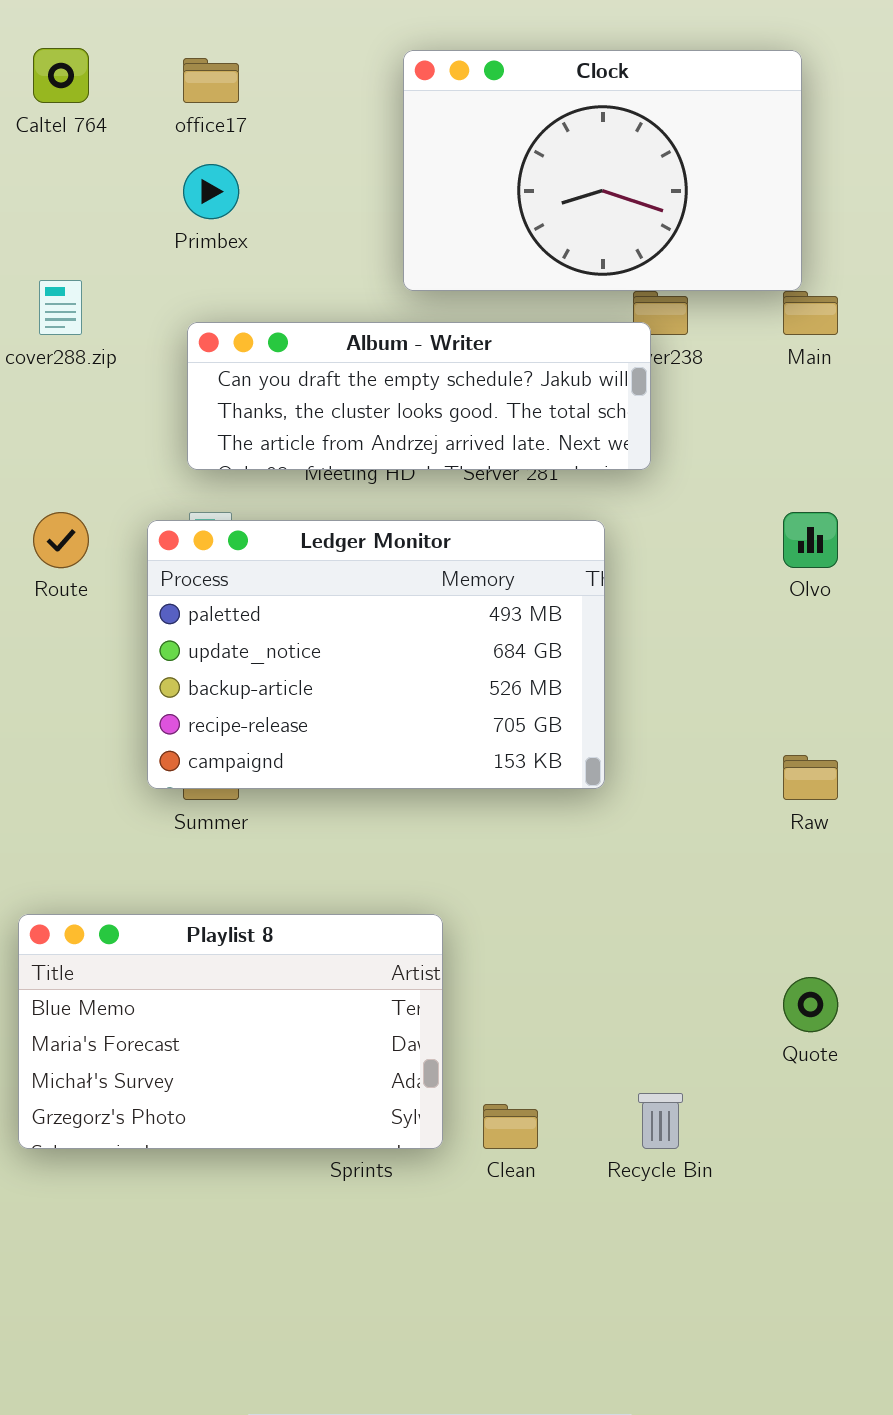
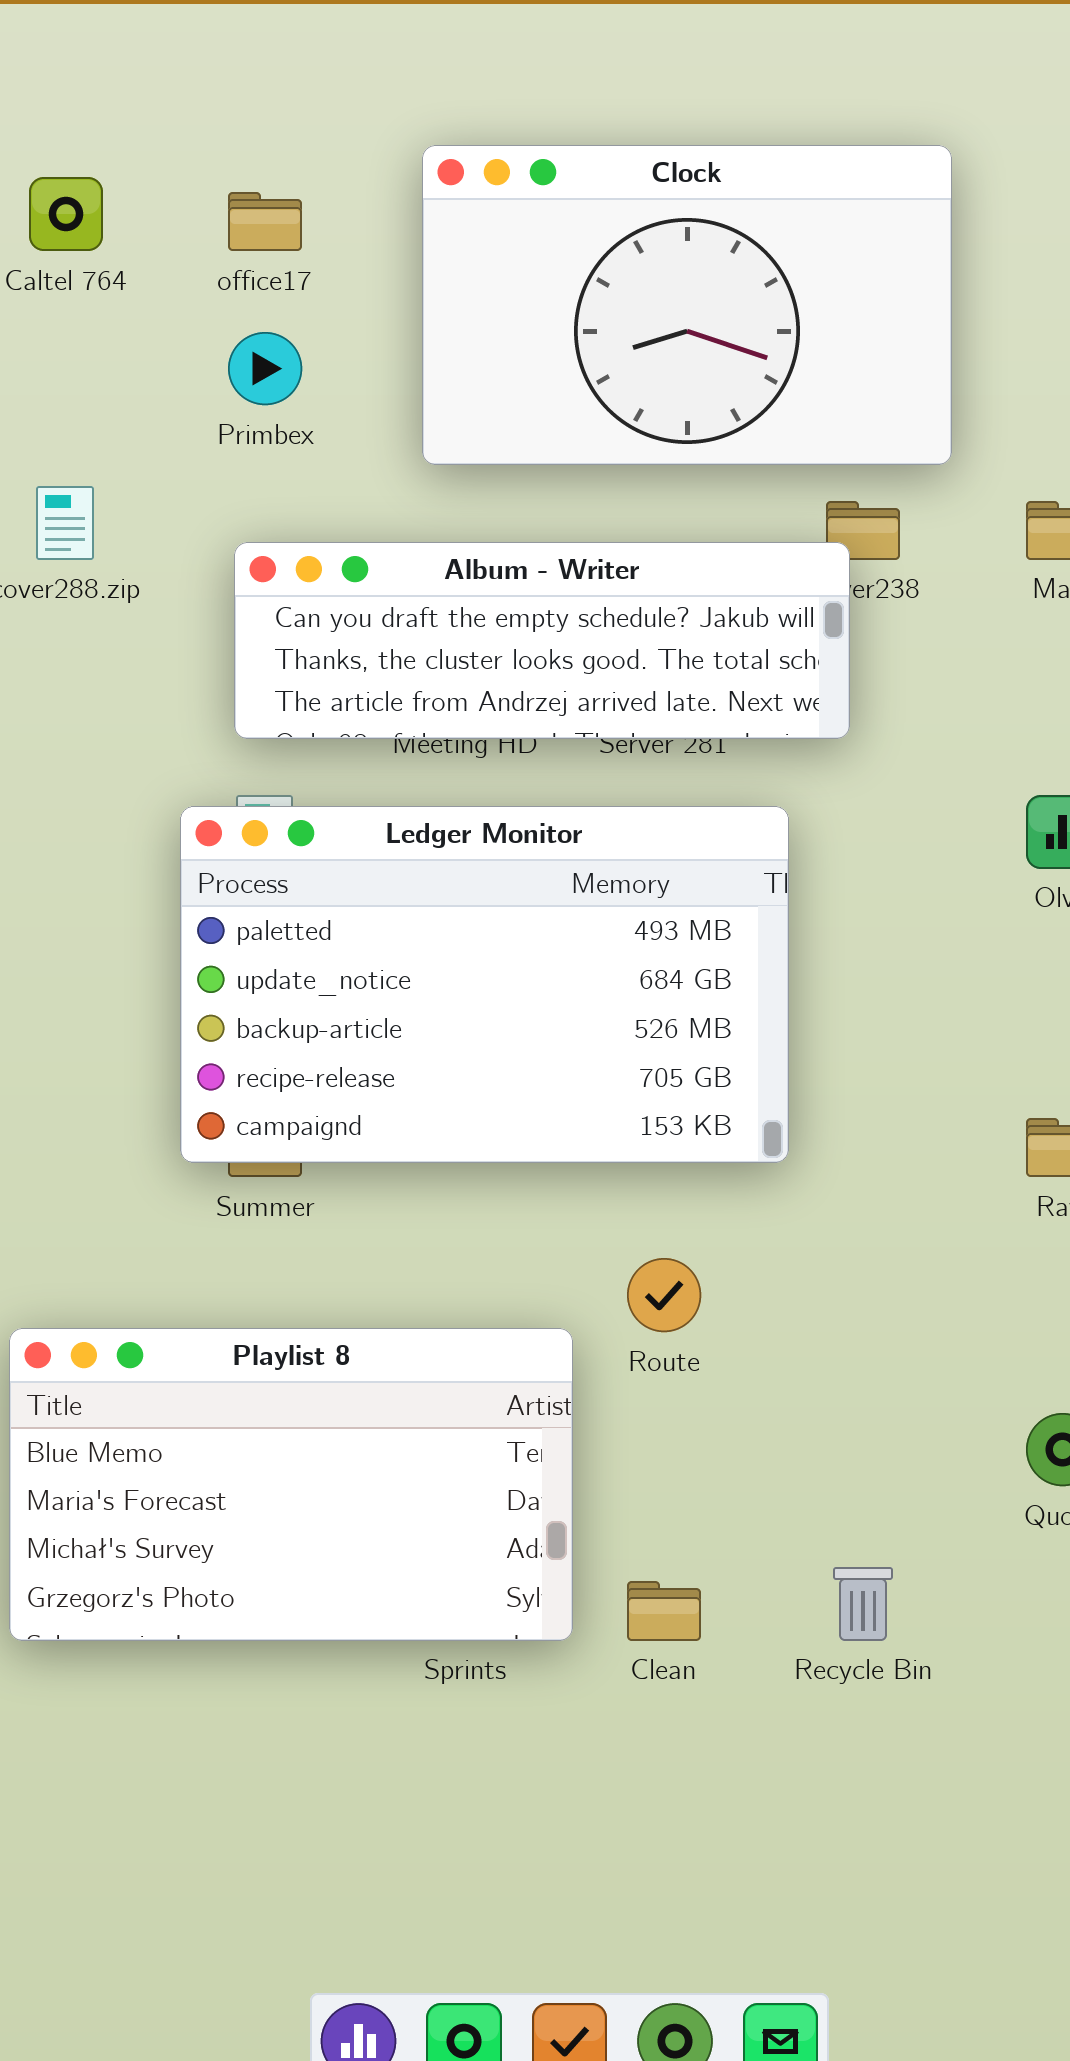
Clock: [403,50,802,291] -> [422,145,952,465], moved
Route: [33,512,89,568] -> [627,1258,701,1332], moved

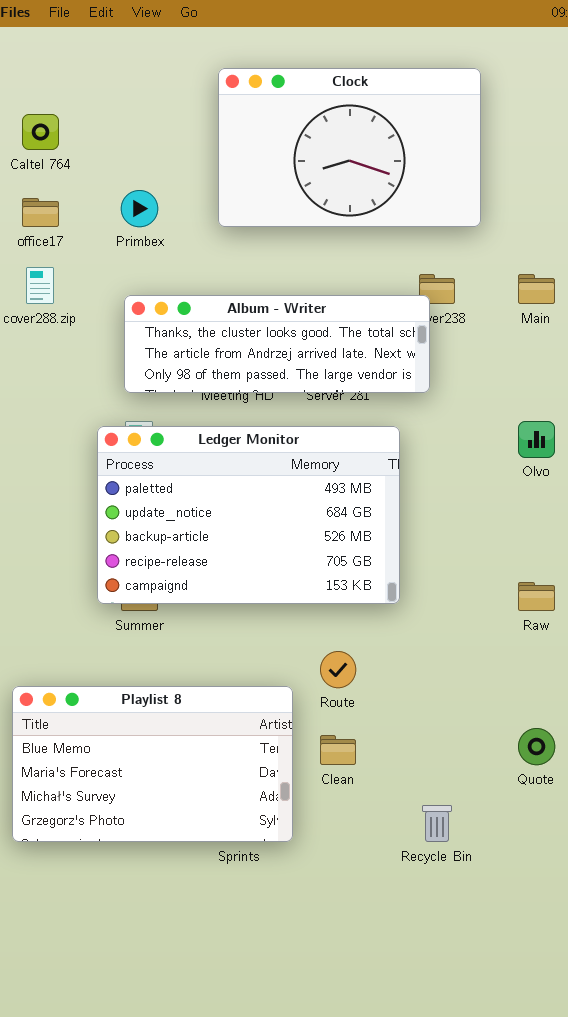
Clock: [422,145,952,465] -> [218,68,481,227], moved
office17: [228,192,302,251] -> [22,198,59,227], moved
Album - Writer: [234,542,850,739] -> [124,295,430,393], scrolled down 1 row
Clean: [627,1581,701,1641] -> [320,735,356,765], moved

